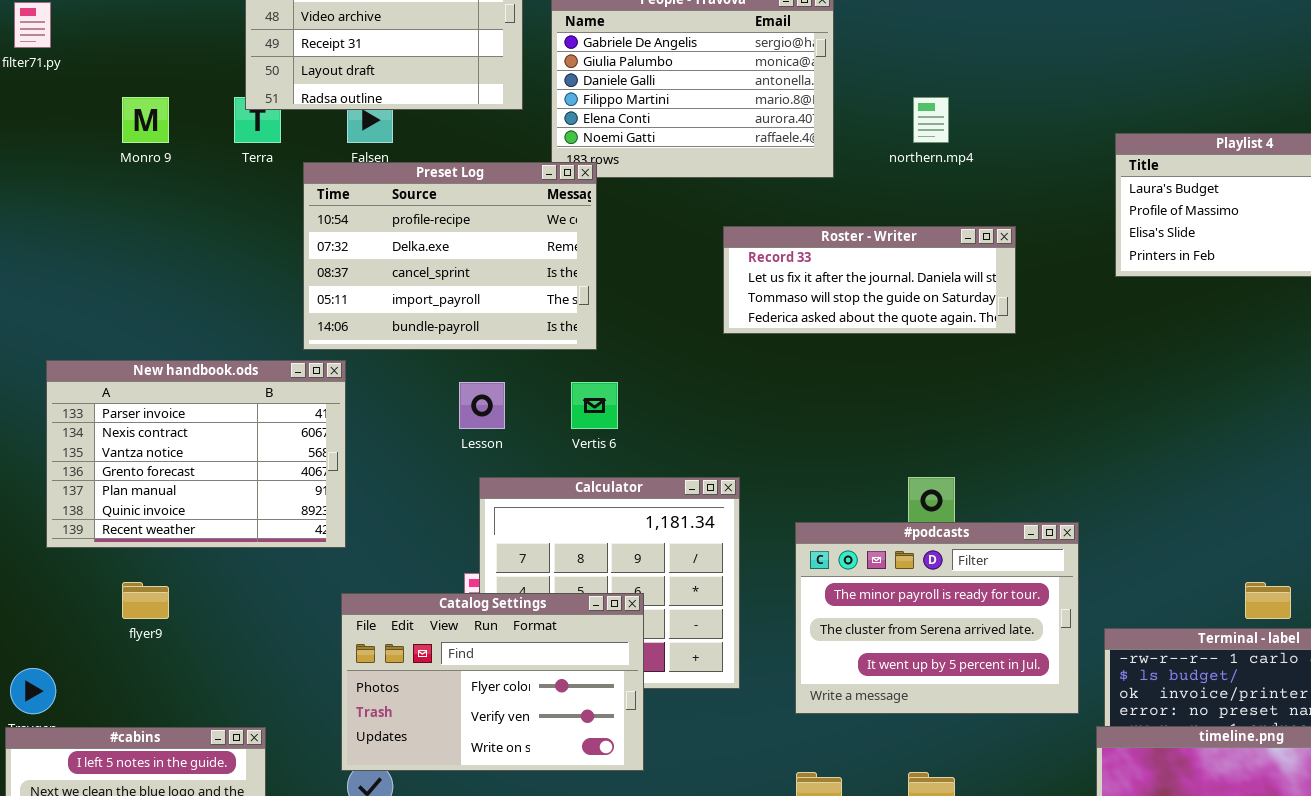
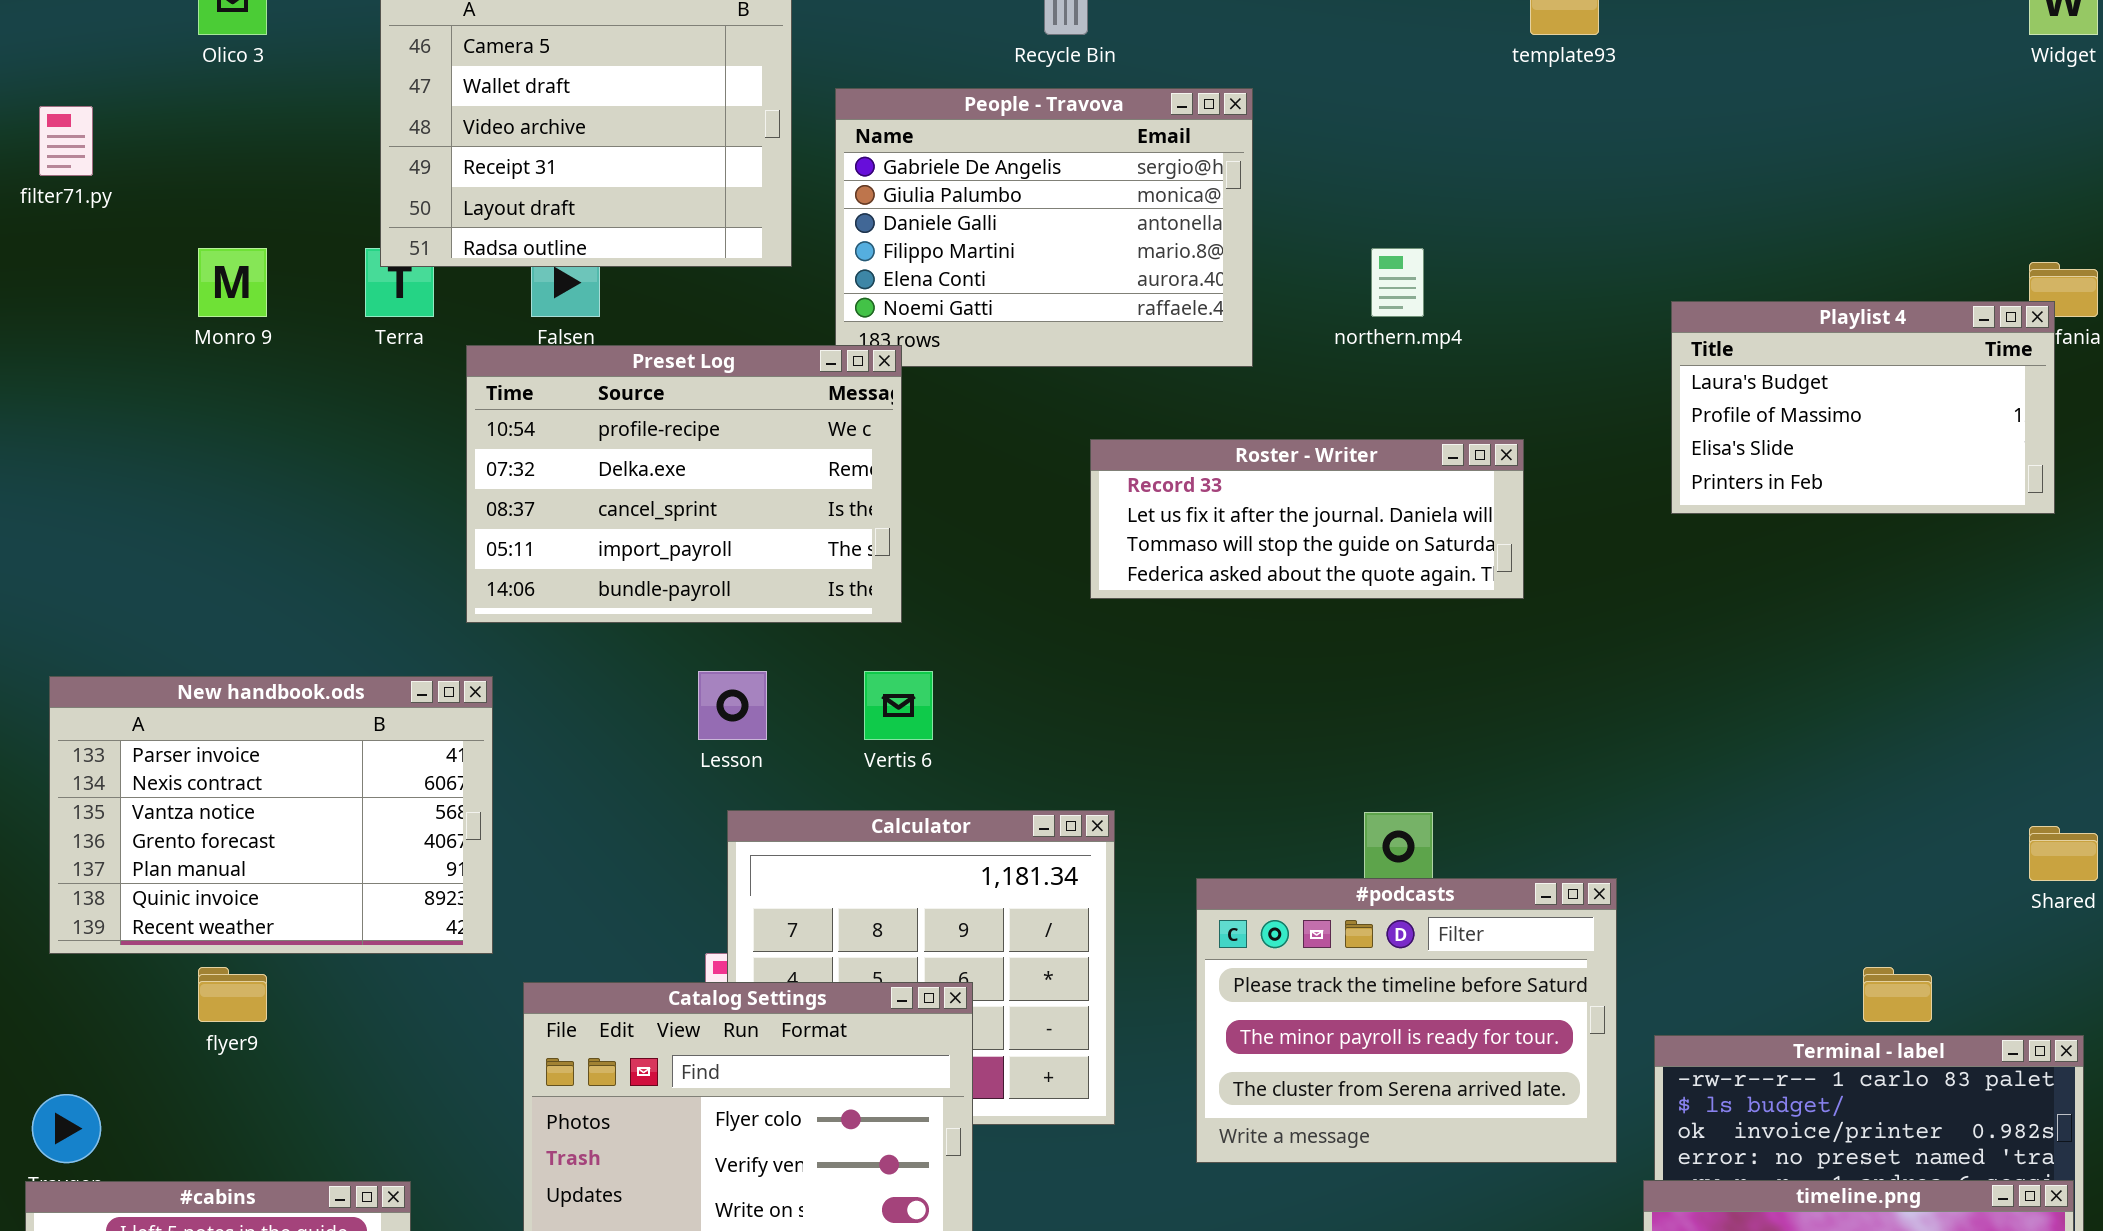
New handbook.ods: [46,360,346,548] -> [49,676,493,954], moved
#podcasts: [795,522,1079,714] -> [1196,878,1617,1163], scrolled up 1 row

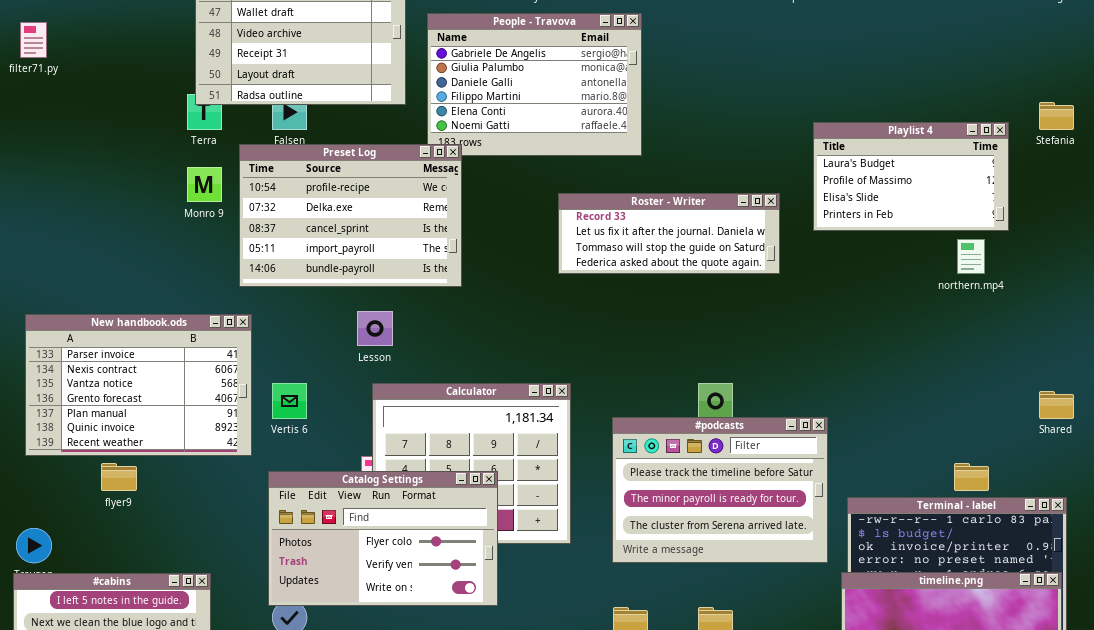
Monro 9: [198,248,267,317] -> [187,167,222,202], moved
northern.mp4: [1371,248,1424,317] -> [957,239,985,274], moved
Playlist 4: [1671,301,2055,514] -> [813,122,1009,231], moved
Vertis 6: [864,671,933,740] -> [272,383,307,419], moved

